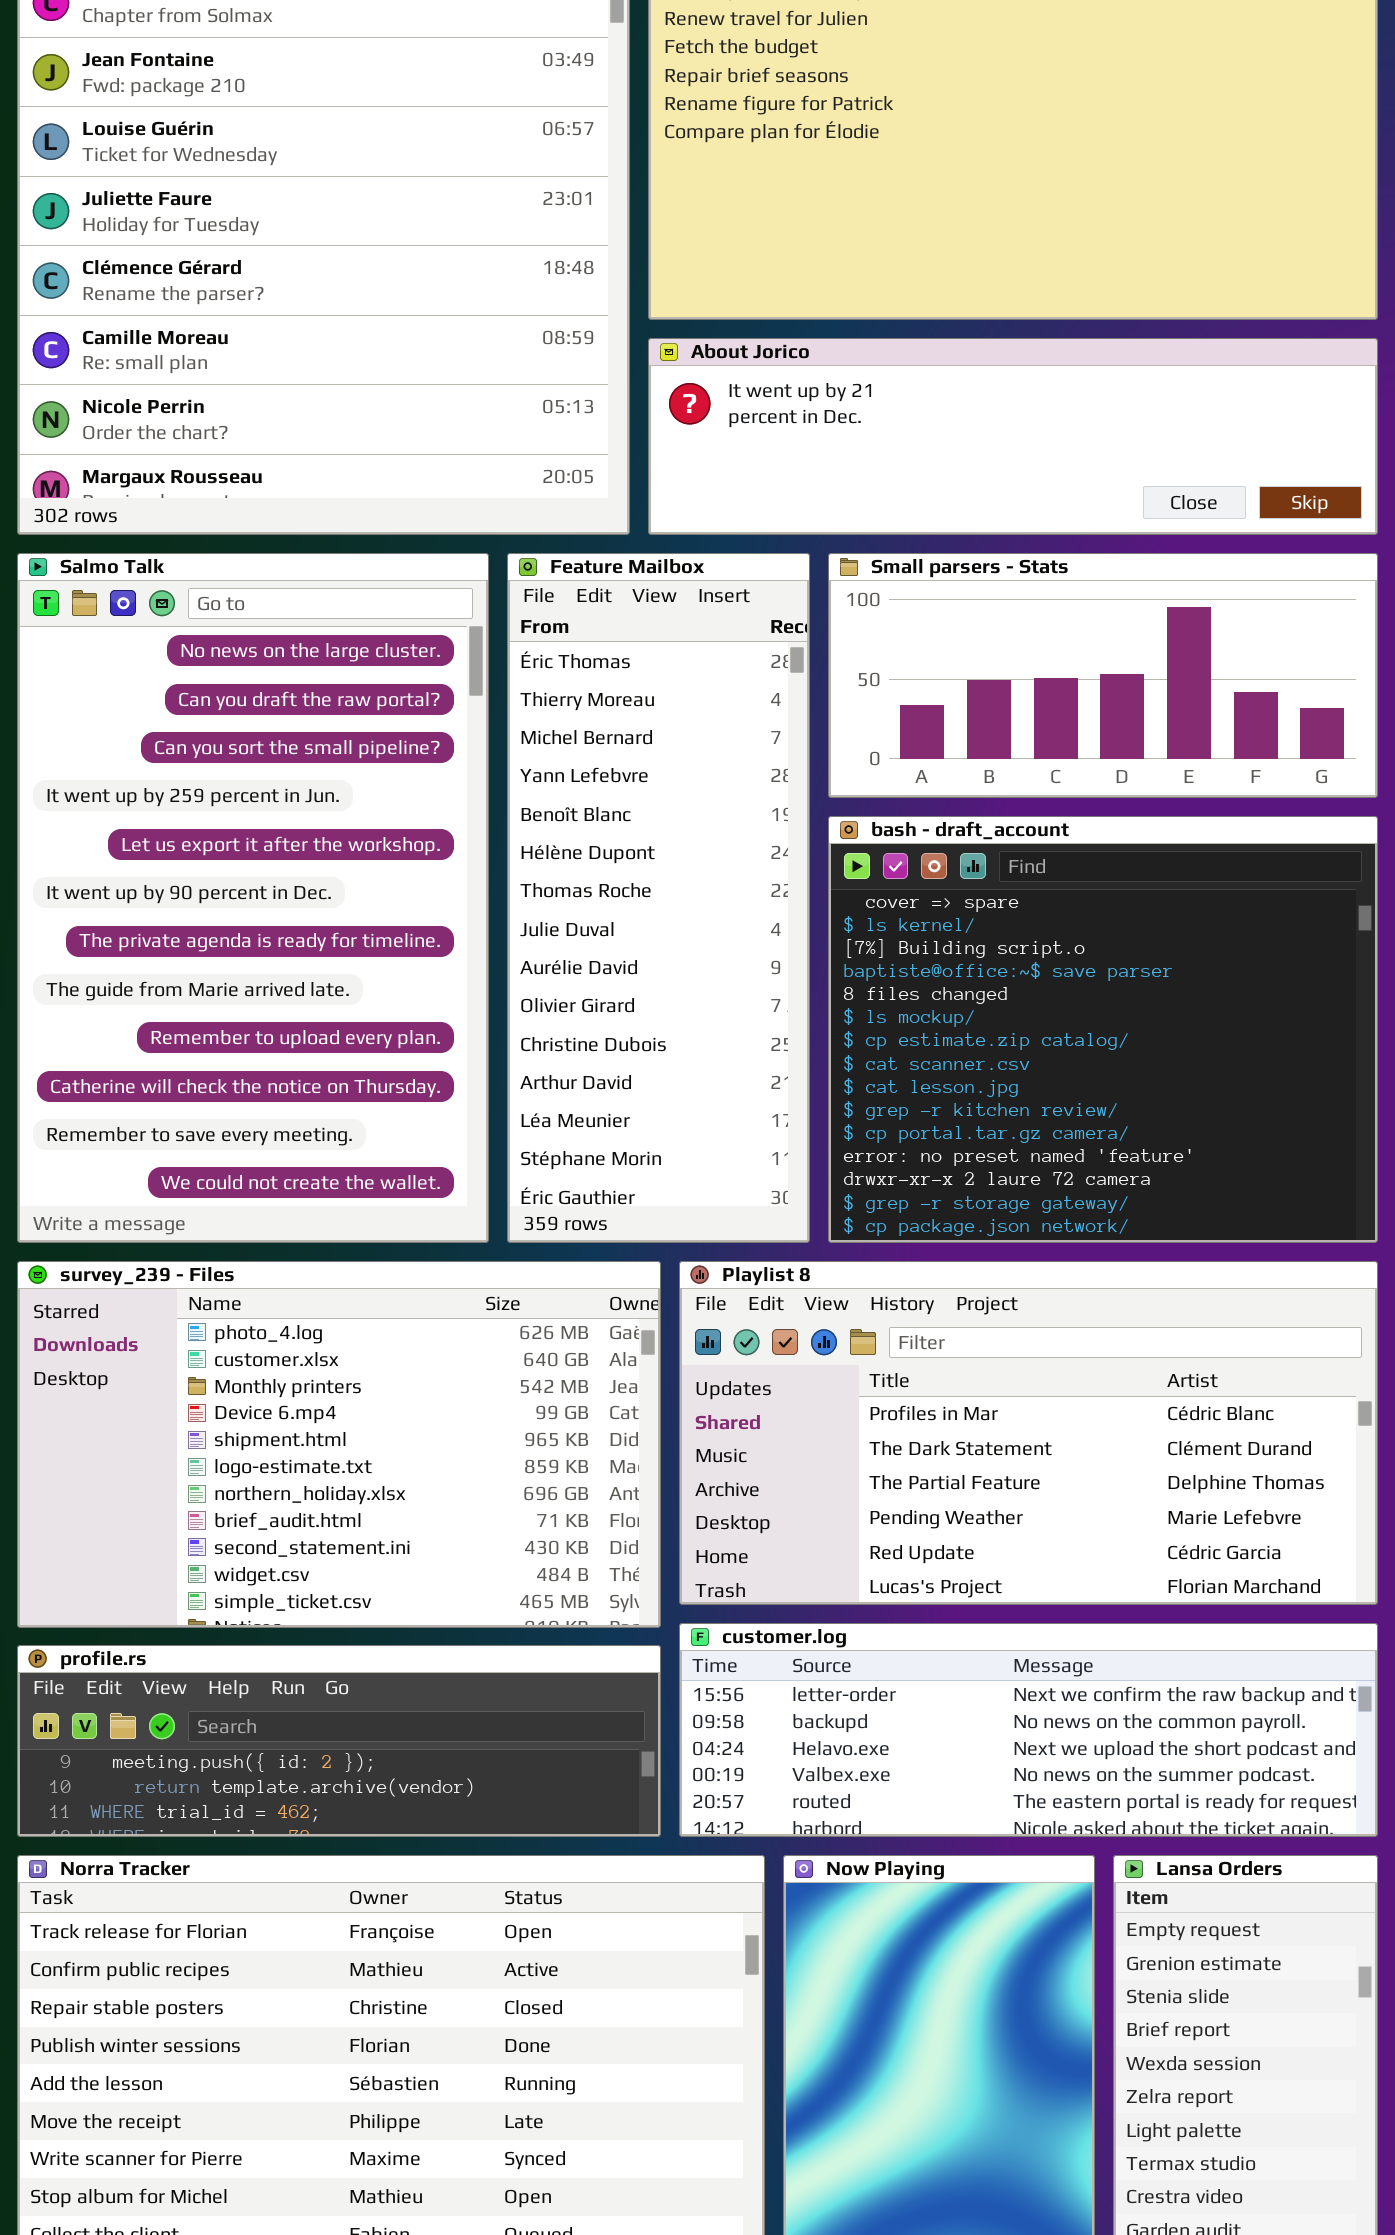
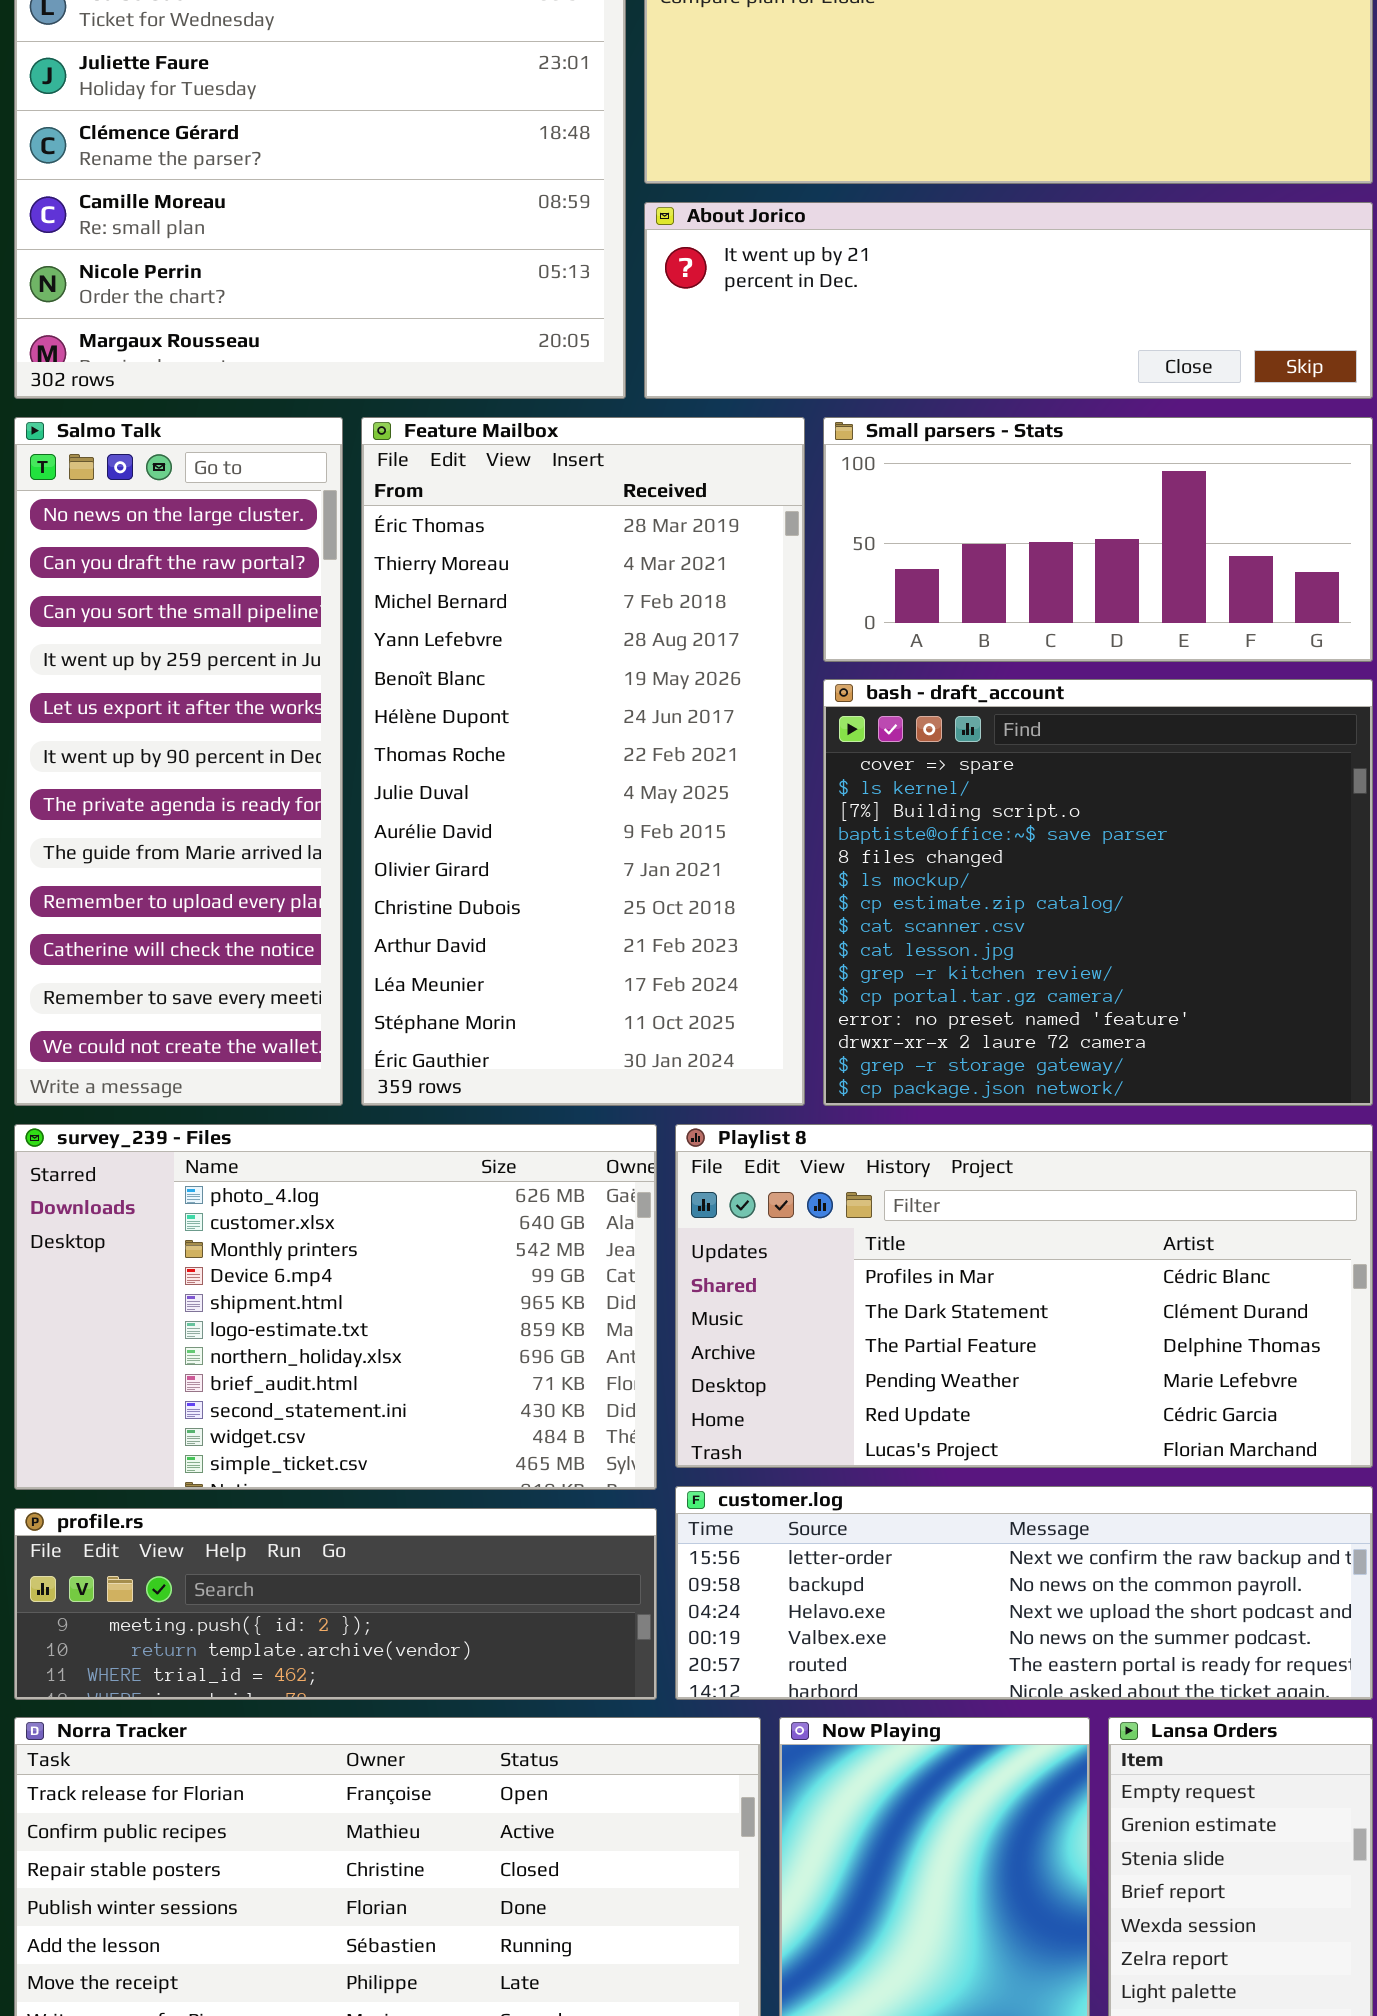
Salmo Talk: [17,553,489,1243] -> [14,417,343,1106], resized
Feature Mailbox: [507,553,810,1243] -> [361,417,805,1106], resized

